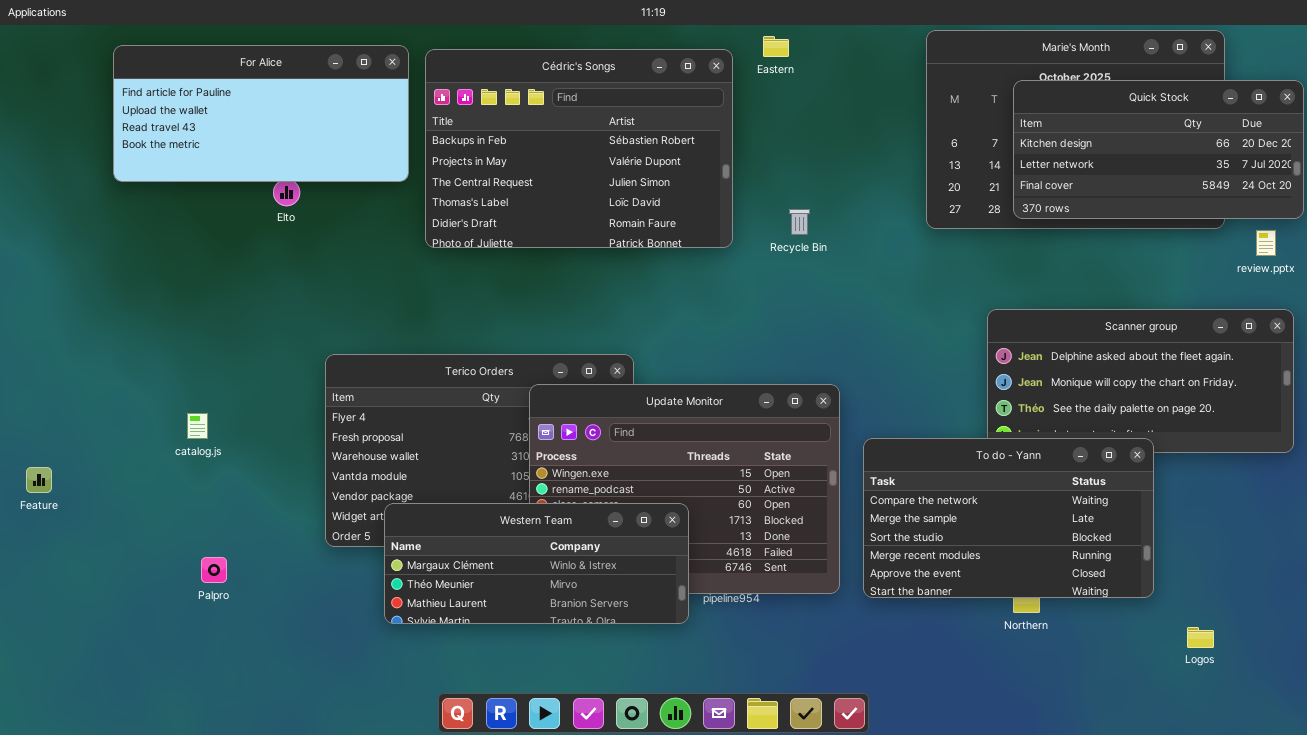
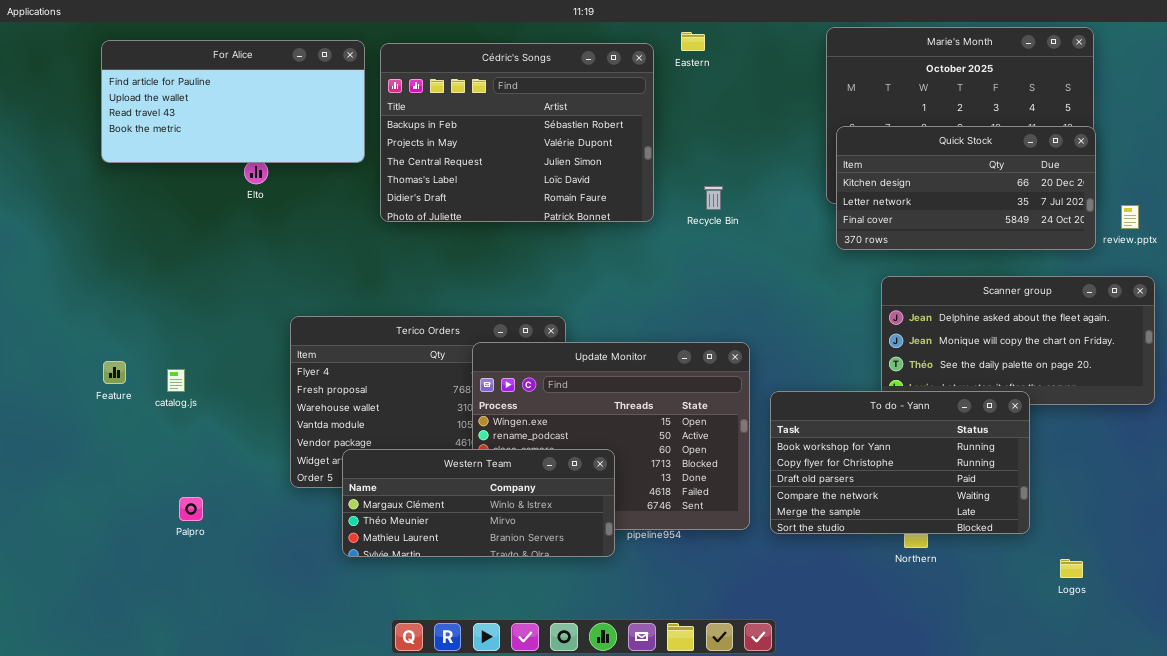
Quick Stock: [1013,80,1304,219] -> [836,126,1096,250], moved
To do - Yann: [863,438,1154,598] -> [770,391,1030,534], scrolled up 3 rows
Feature: [26,467,52,493] -> [103,361,126,384], moved

